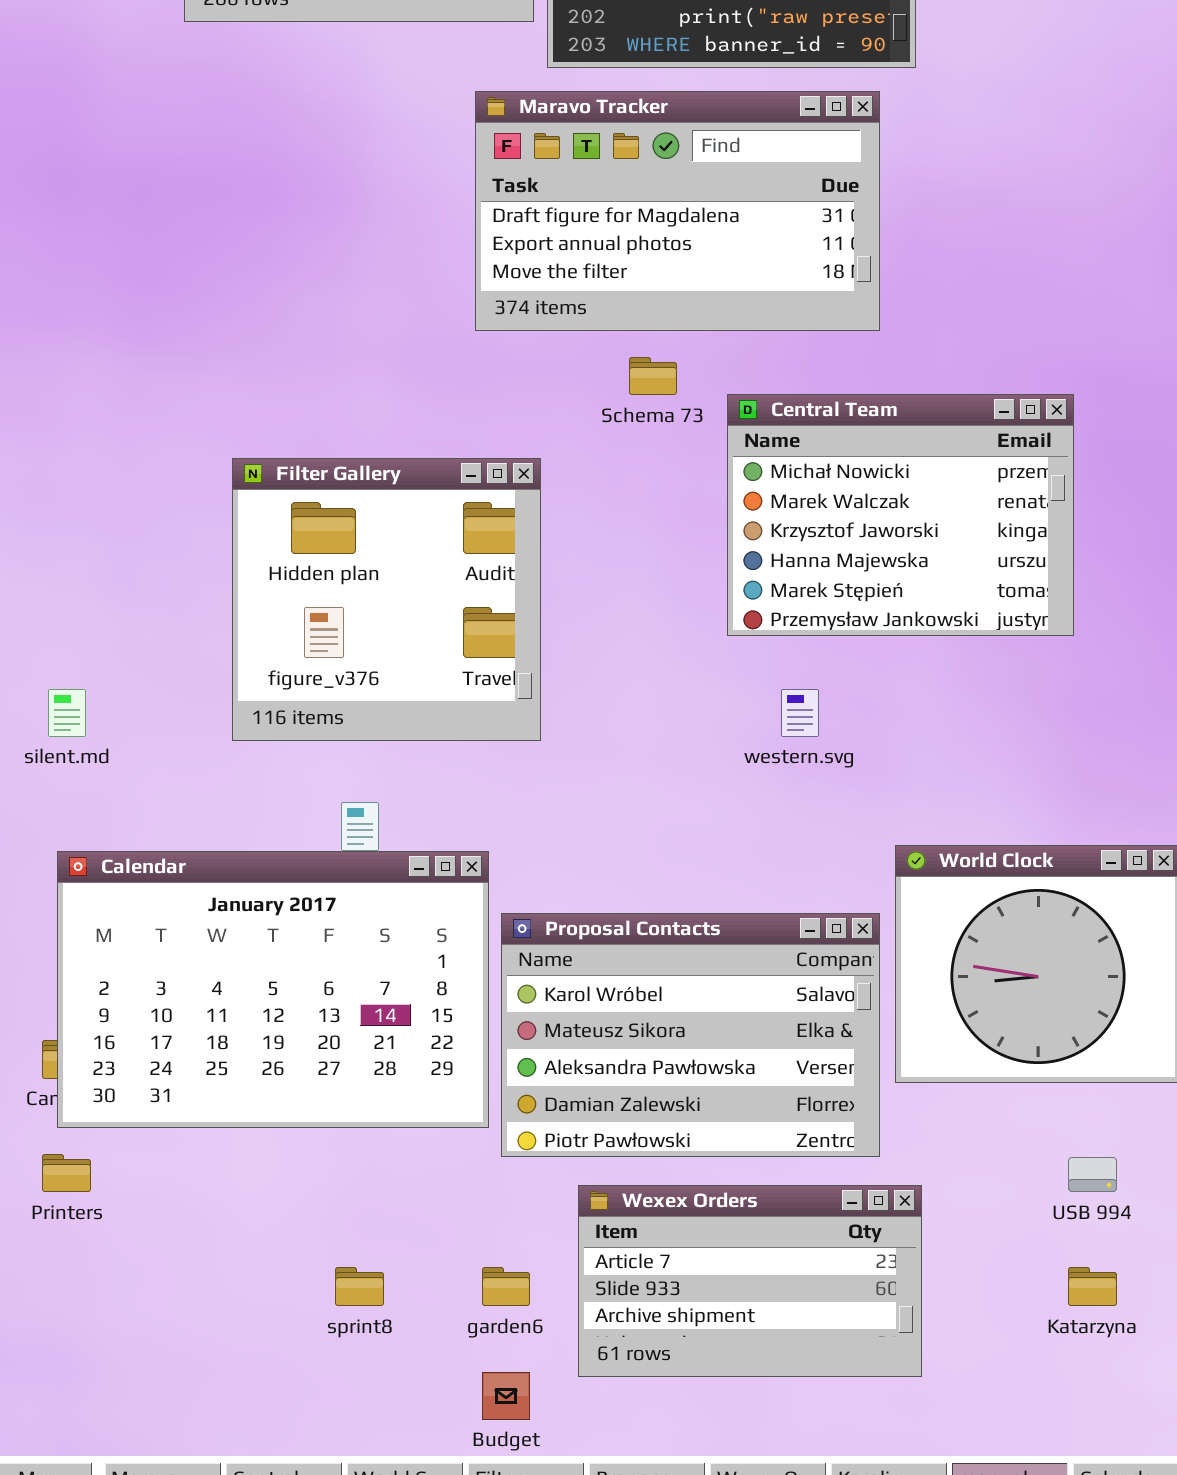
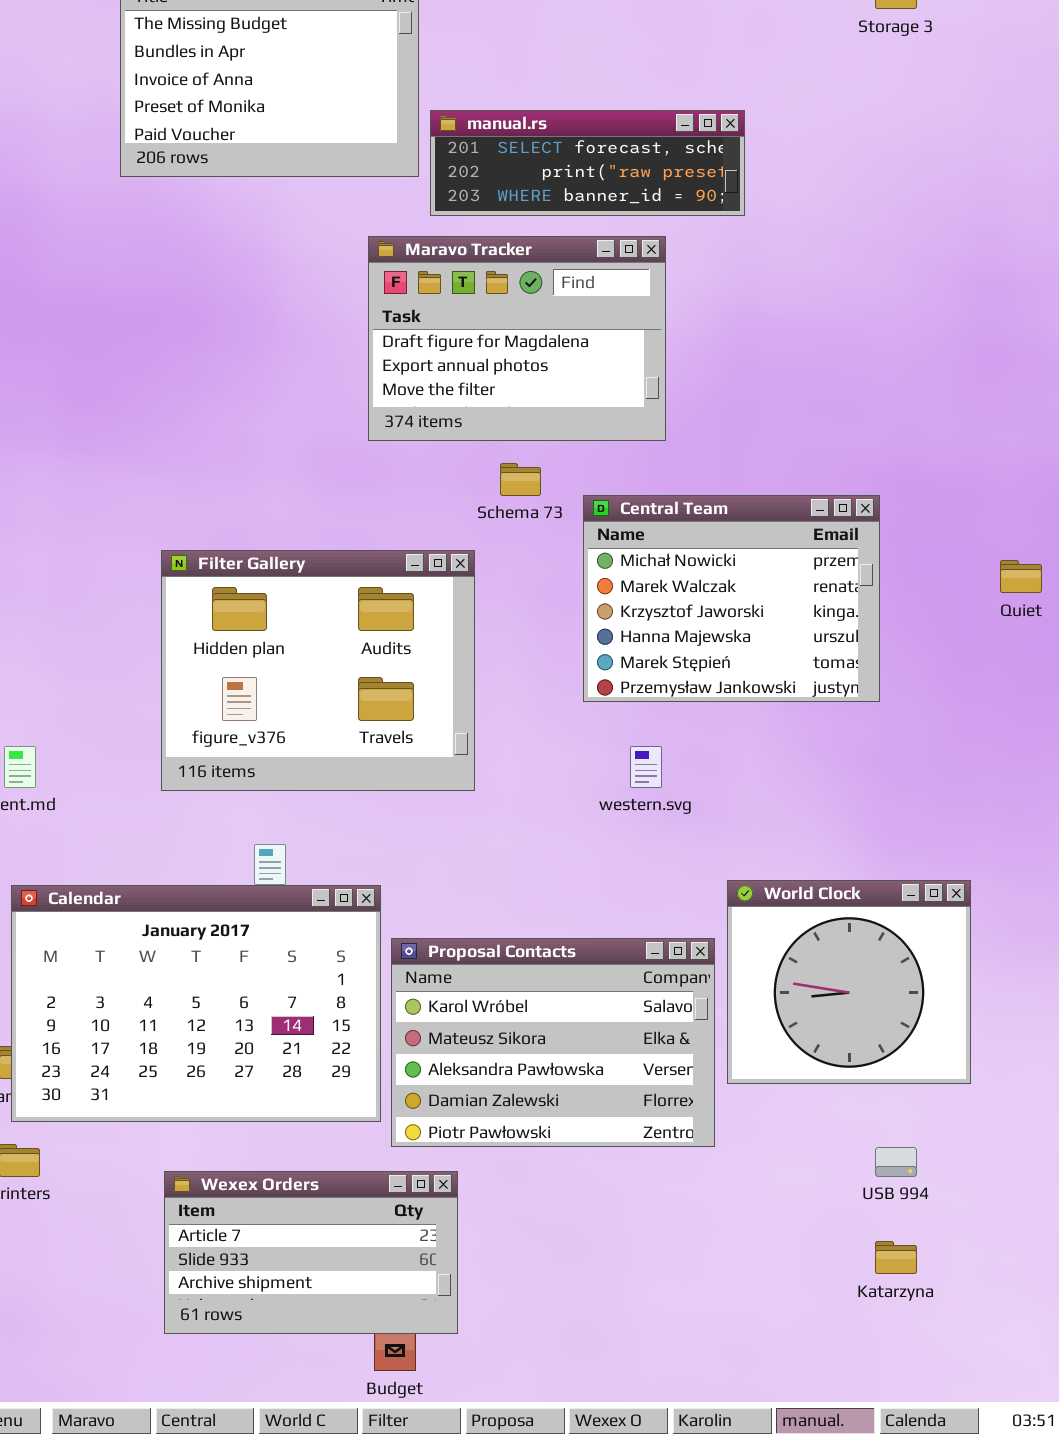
Maravo Tracker: [475,91,880,331] -> [368,236,666,441], resized
Filter Gallery: [232,458,541,741] -> [161,550,475,791], resized
Wexex Orders: [578,1185,922,1377] -> [164,1171,458,1334], moved

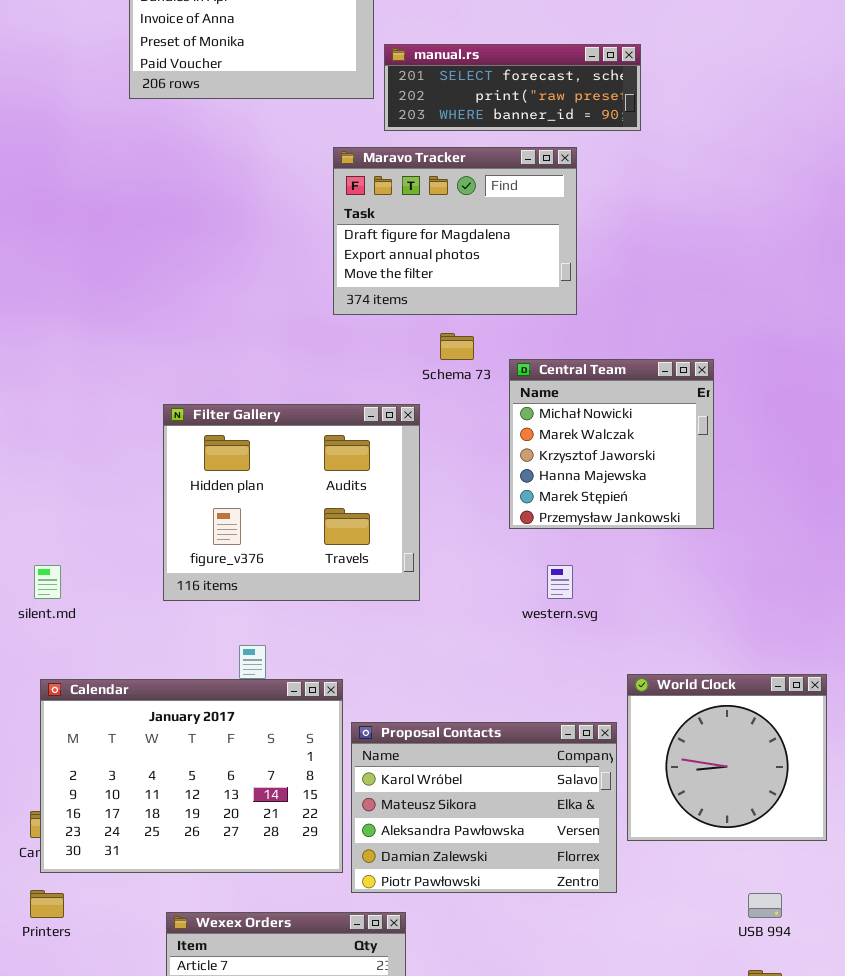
Central Team: [583,495,880,702] -> [509,359,714,529], resized

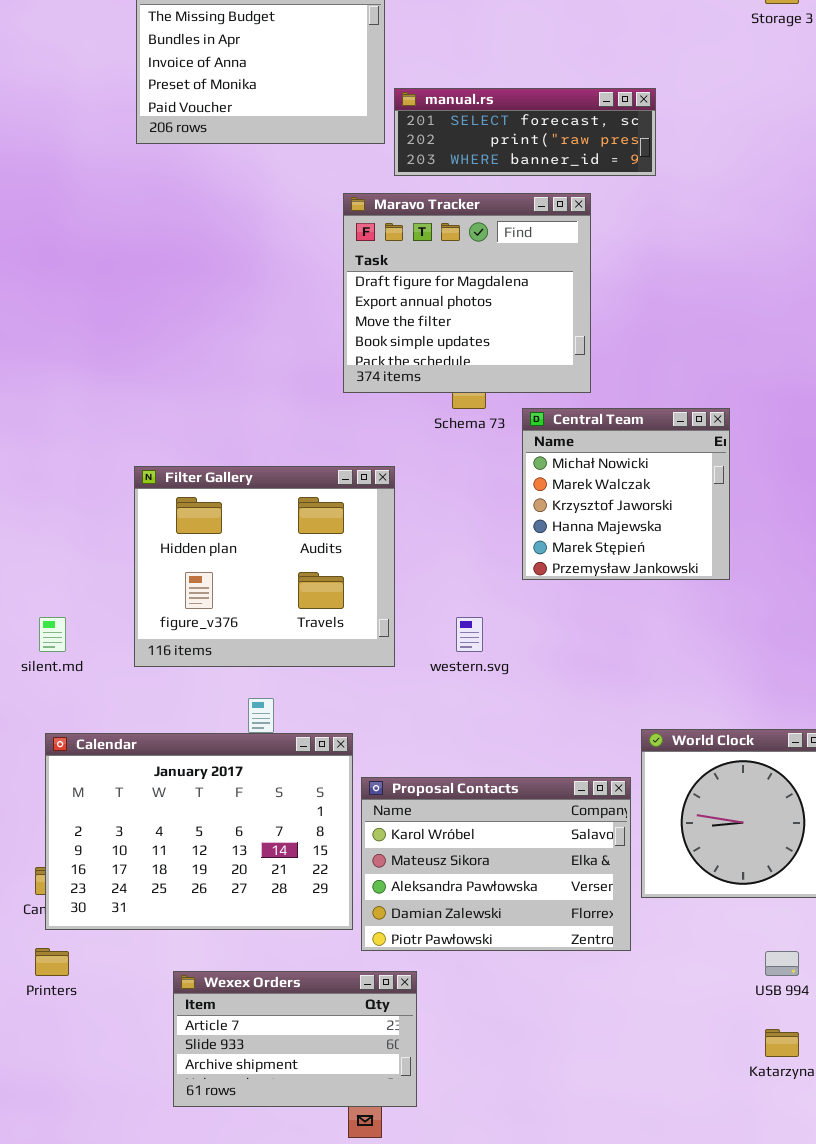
Maravo Tracker: [333,147,577,315] -> [343,193,591,393], resized
Filter Gallery: [163,404,420,601] -> [134,466,395,667], moved
western.svg: [547,565,573,599] -> [456,617,483,652], moved

